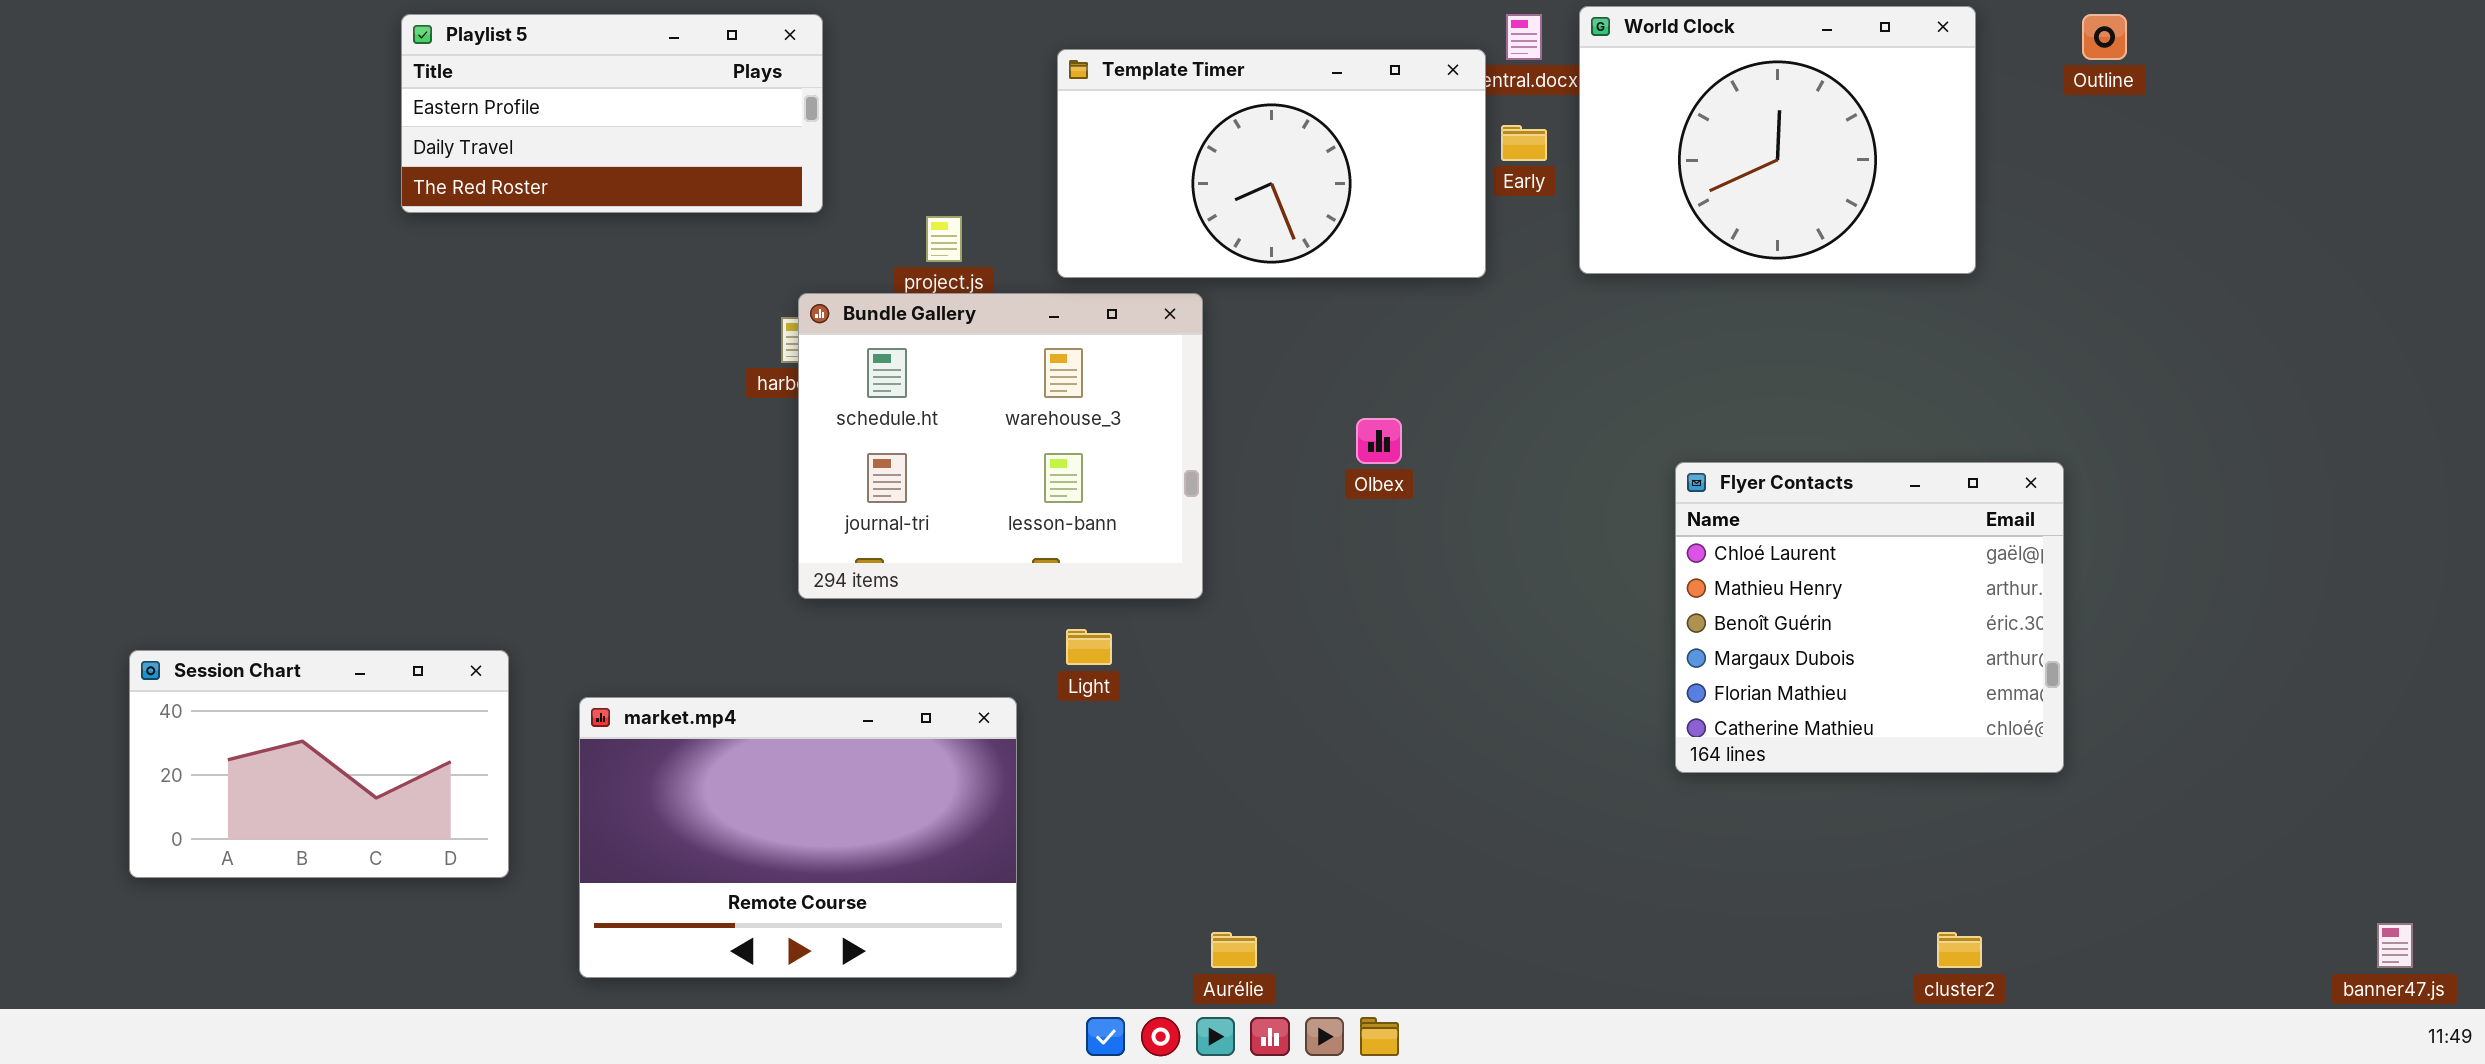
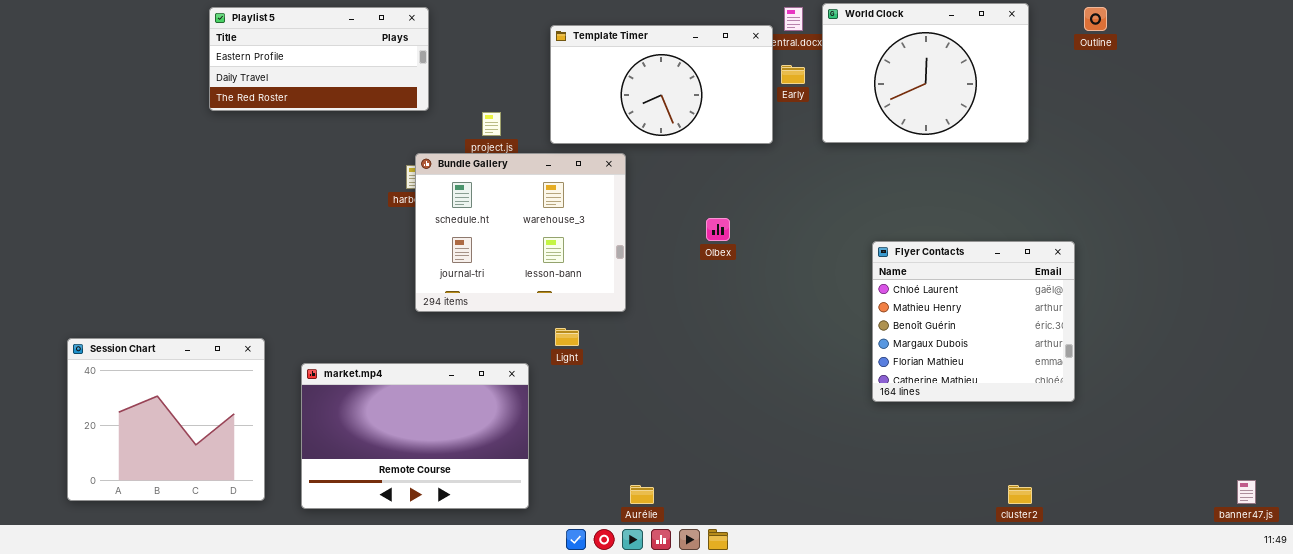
Session Chart: [129,650,509,878] -> [67,338,265,501], resized

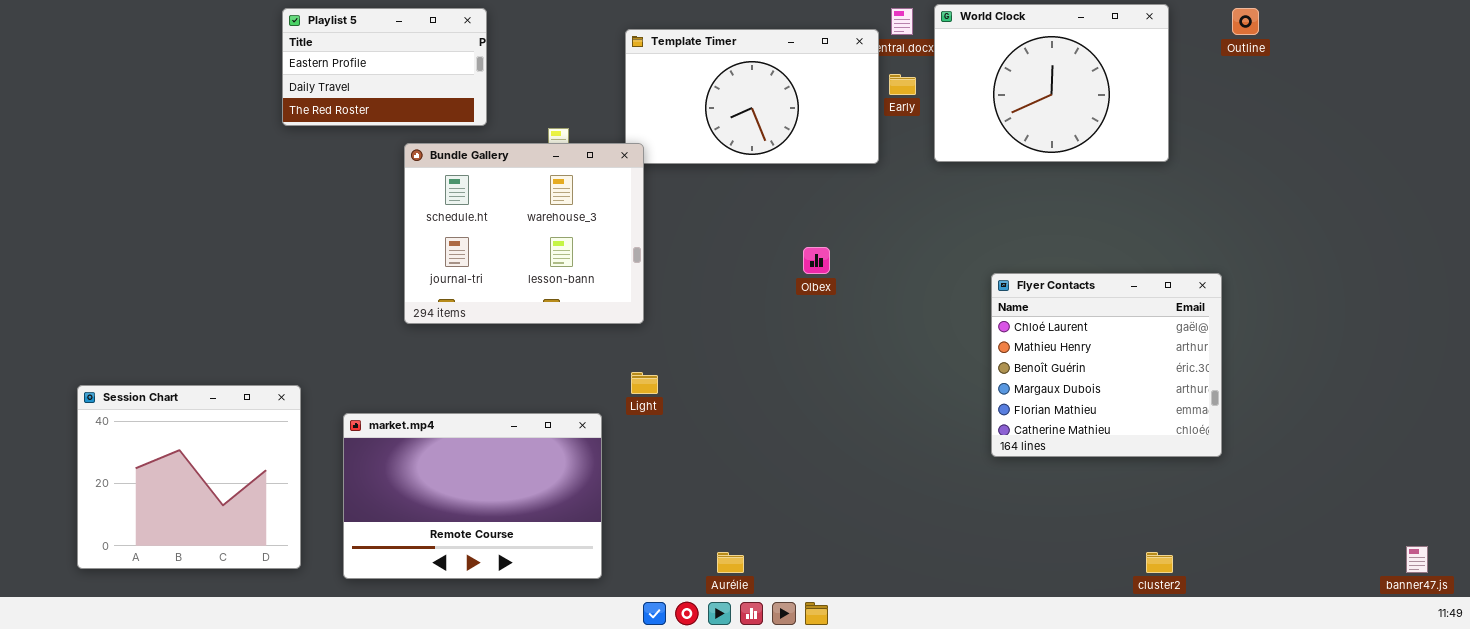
Playlist 5: [209,7,429,111] -> [282,8,487,126], resized
Bundle Gallery: [415,153,626,312] -> [404,143,644,324], moved

